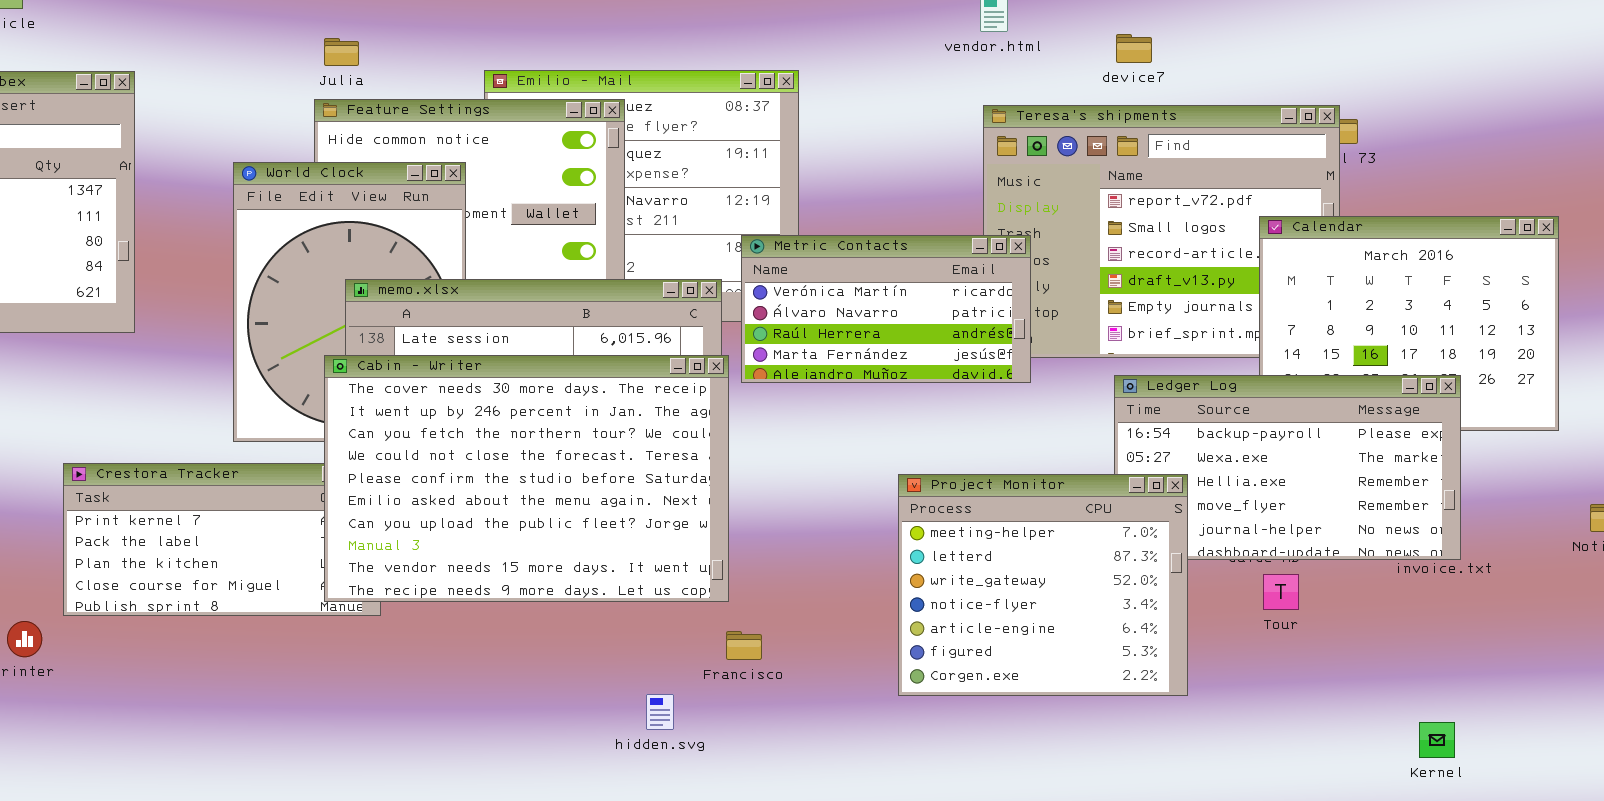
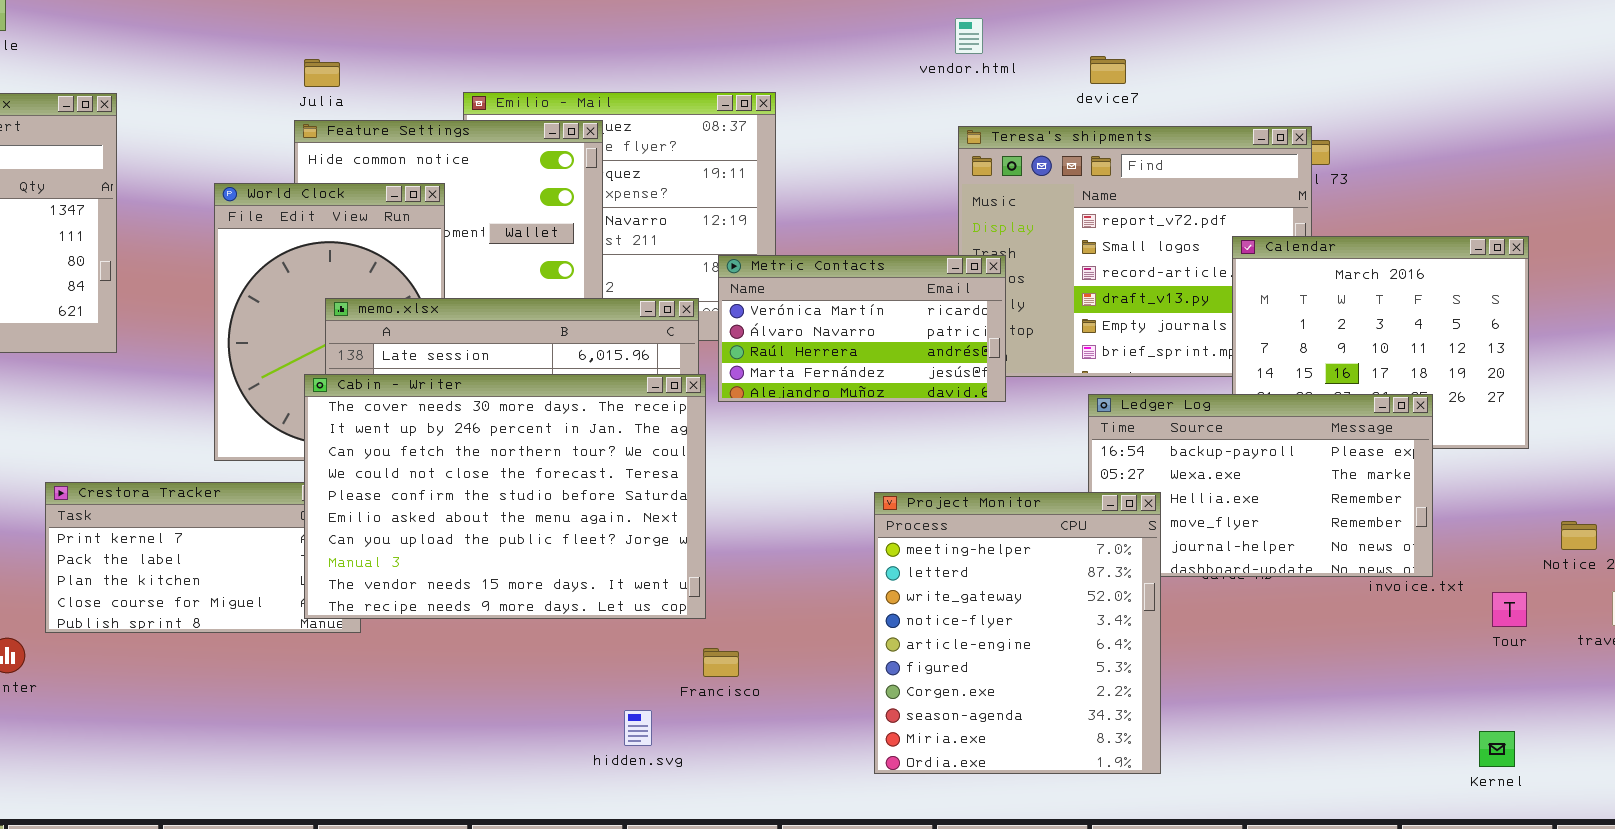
Project Monitor: [898,474,1188,696] -> [874,492,1161,774], resized
Tour: [1263,574,1299,610] -> [1492,592,1527,627], moved
Kernel: [1419,722,1455,758] -> [1479,731,1515,767], moved

